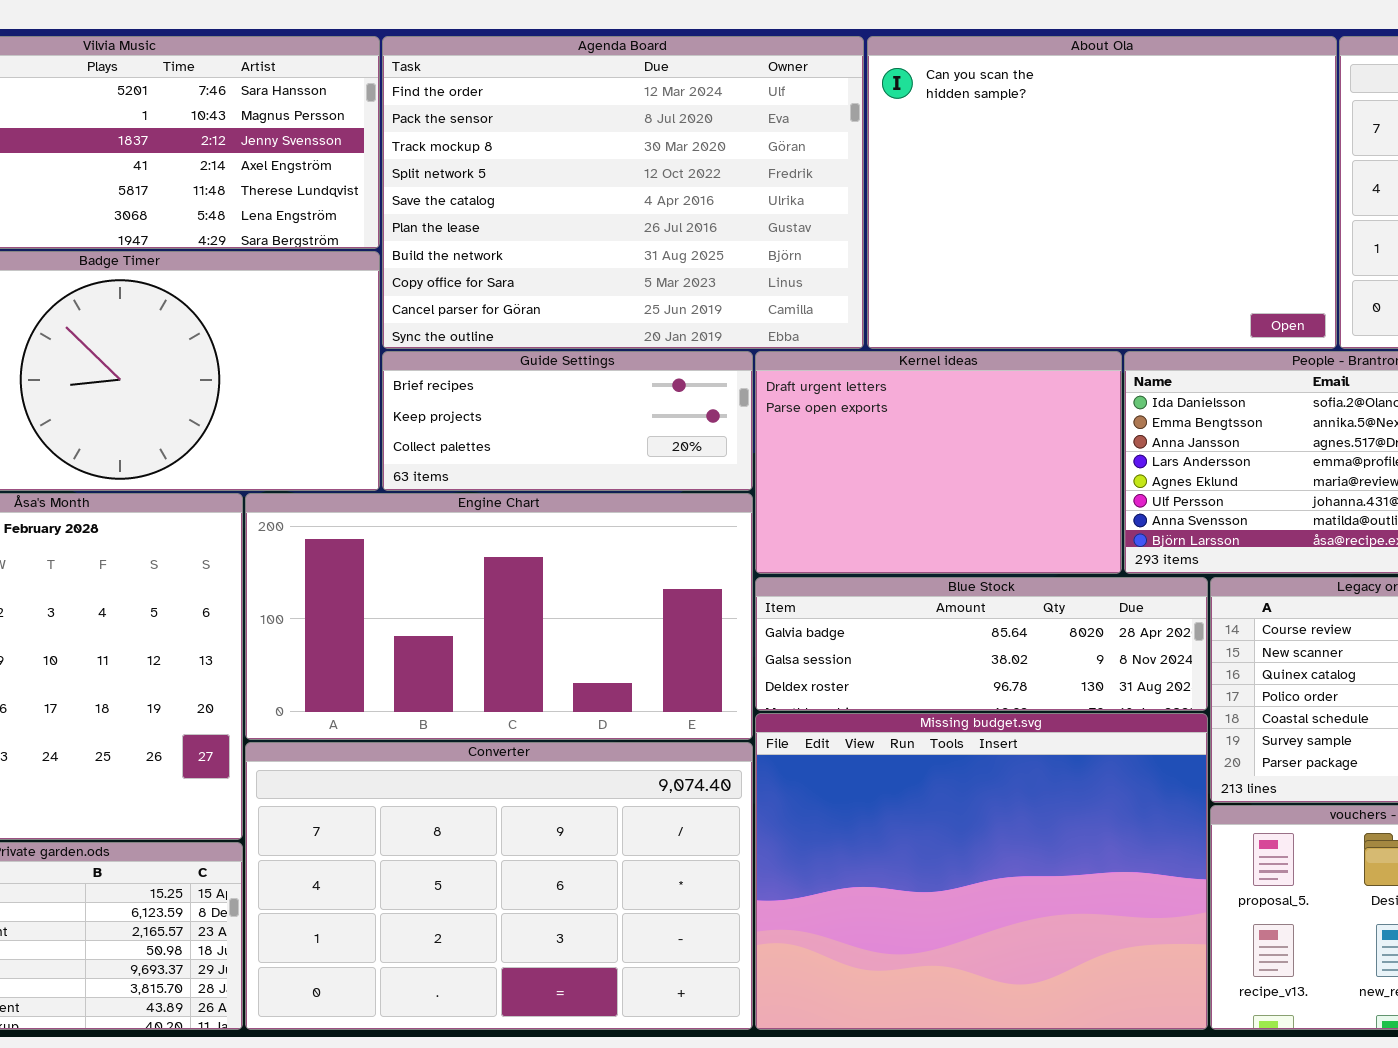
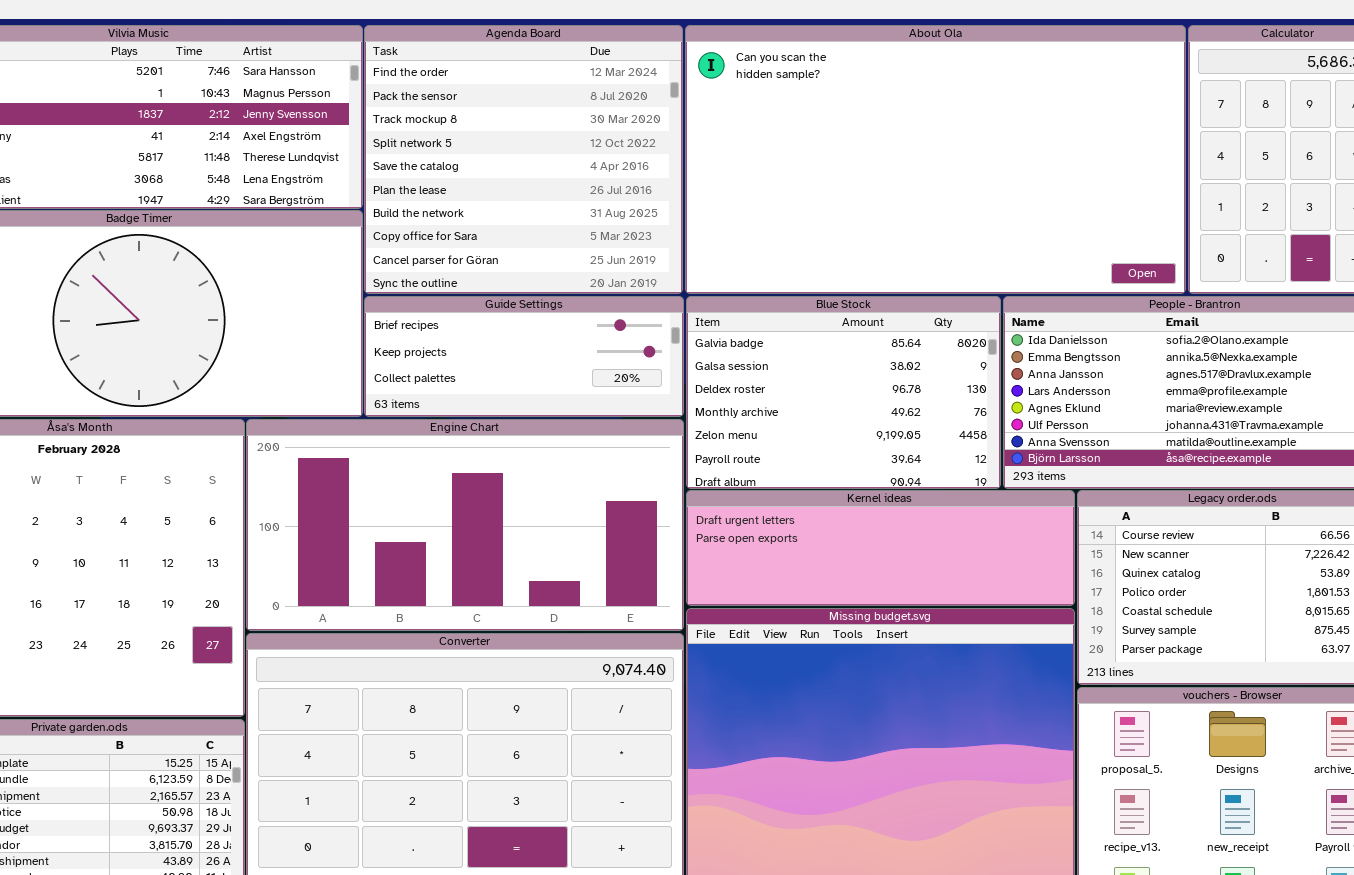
Agenda Board: [382,36,864,349] -> [364,25,683,294], resized
About Ola: [867,36,1337,349] -> [685,25,1186,294], resized
Kernel ideas: [755,351,1122,574] -> [686,490,1075,606], moved, resized
Blue Stock: [755,577,1208,711] -> [686,296,1001,489], moved, resized

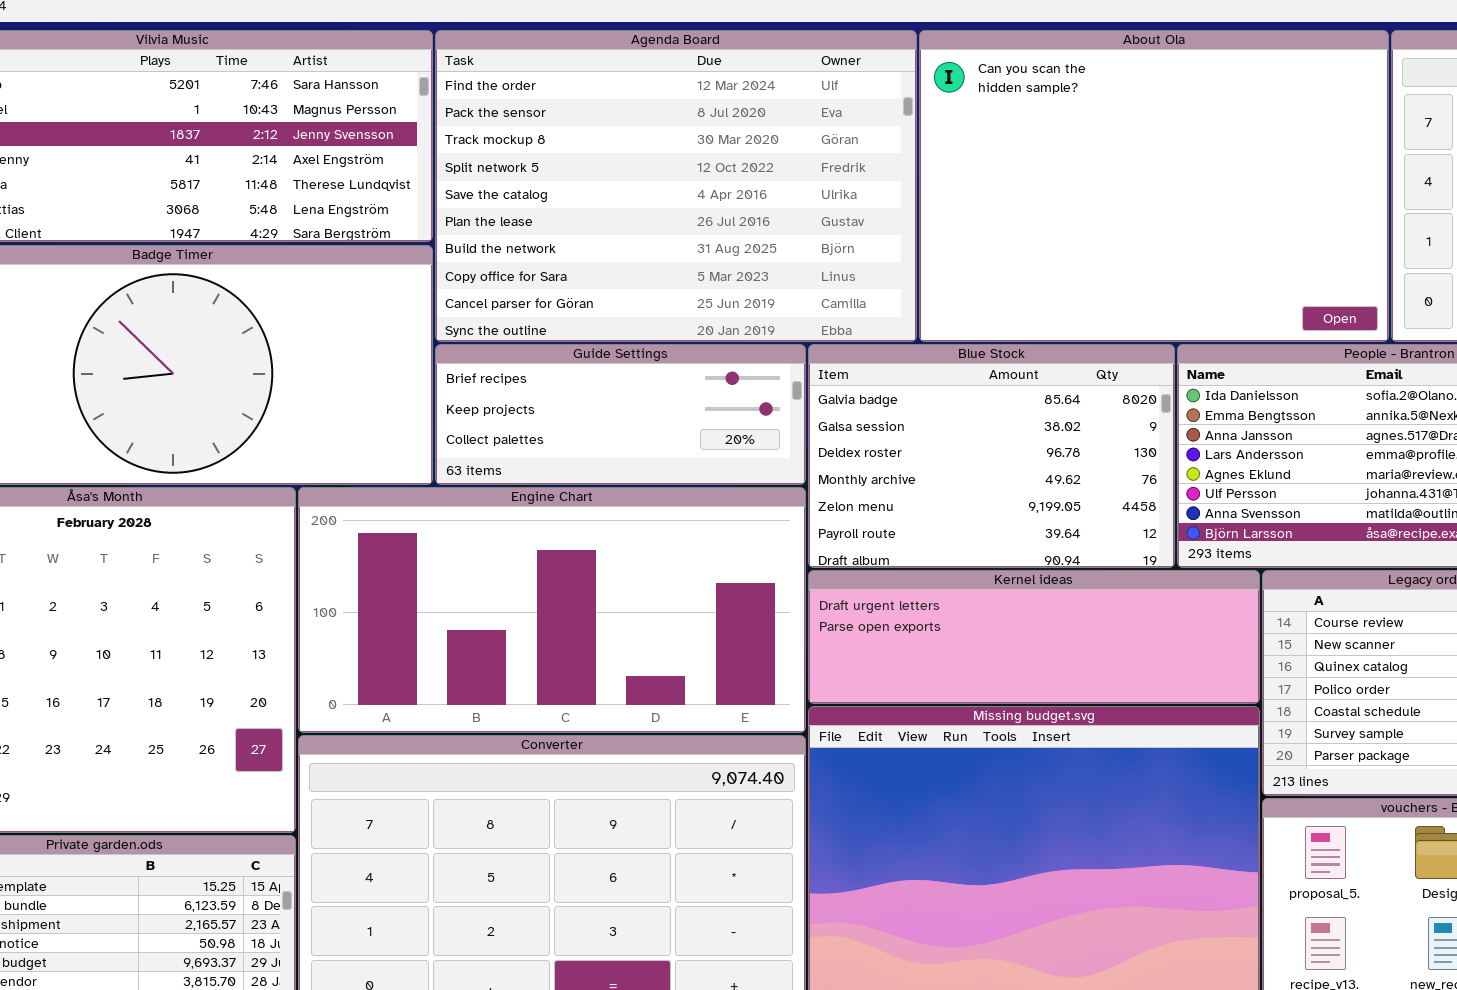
Agenda Board: [364,25,683,294] -> [435,30,917,342], resized
About Ola: [685,25,1186,294] -> [919,30,1389,342], resized

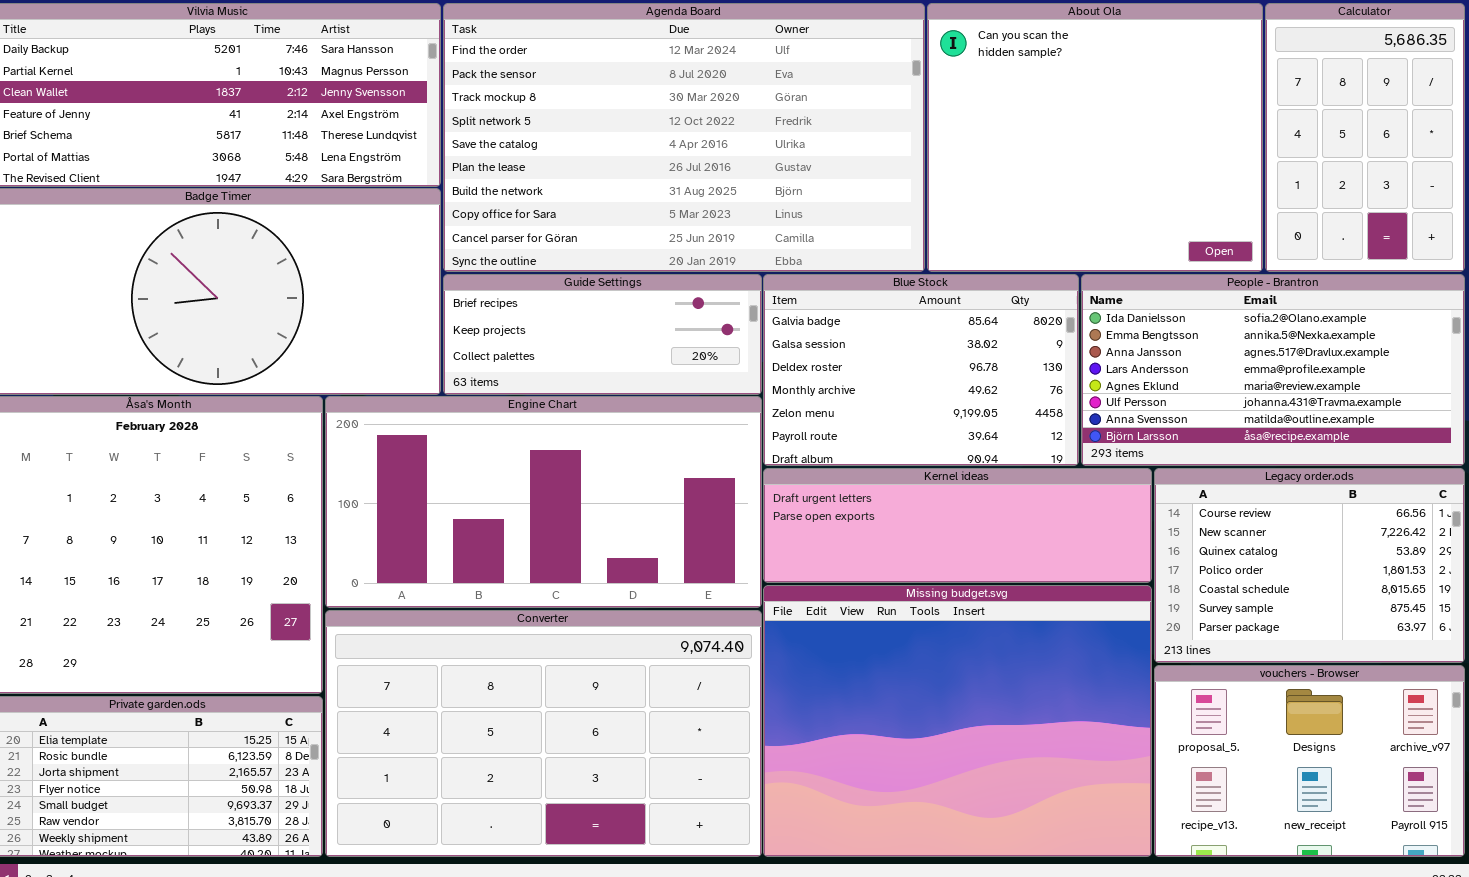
Agenda Board: [435,30,917,342] -> [443,3,925,272], resized
About Ola: [919,30,1389,342] -> [927,3,1263,272], resized

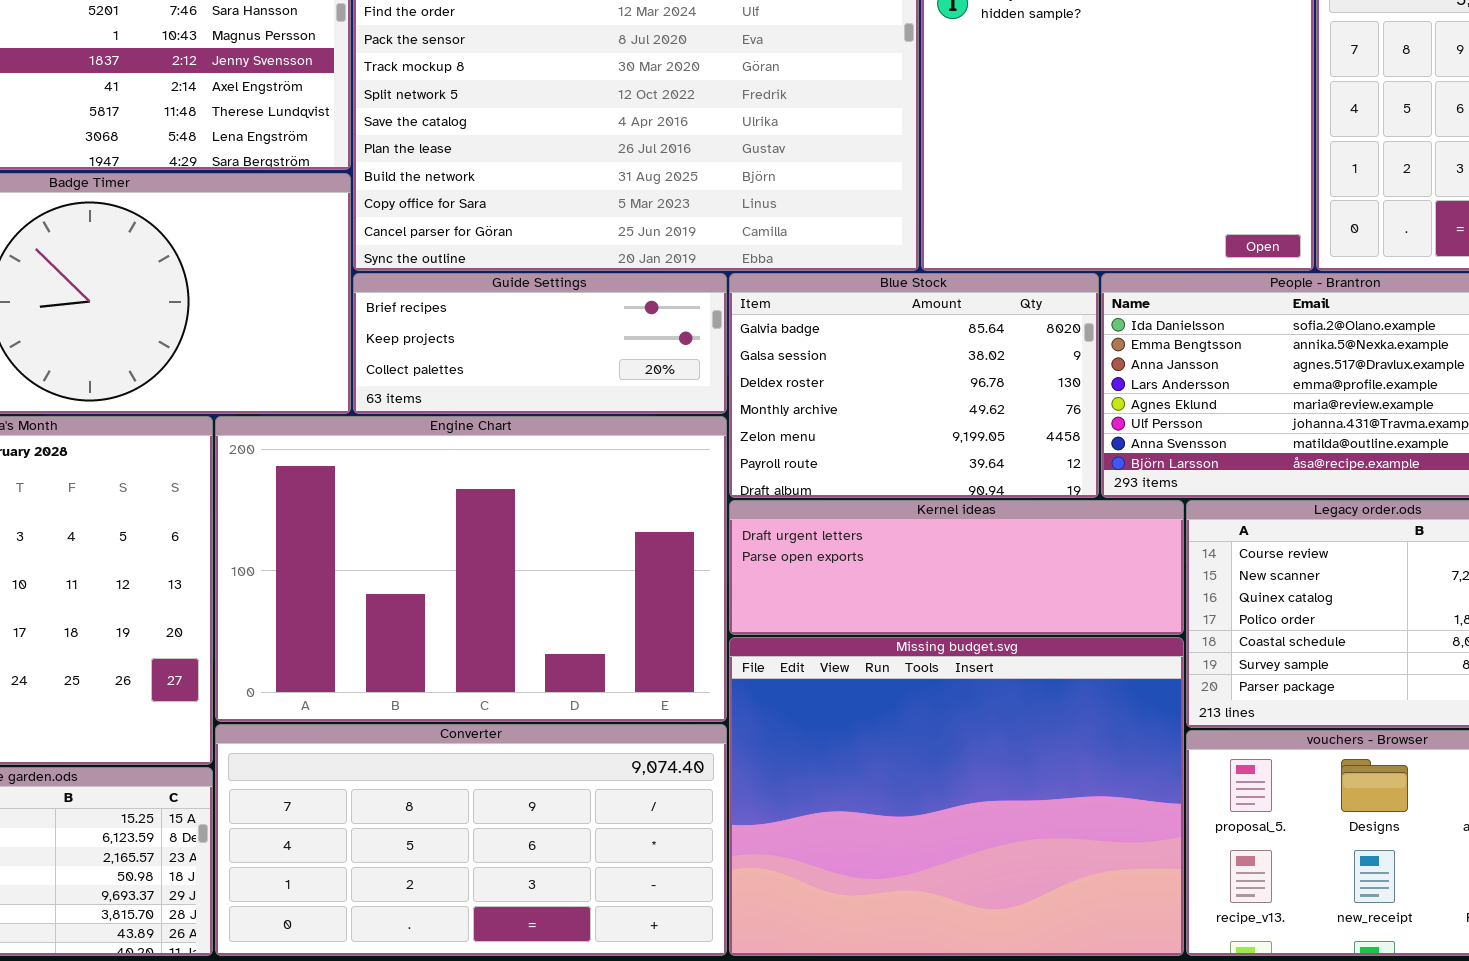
Engine Chart: [325,396,762,608] -> [215,416,727,722], resized
Converter: [325,610,762,857] -> [215,724,727,956], resized

